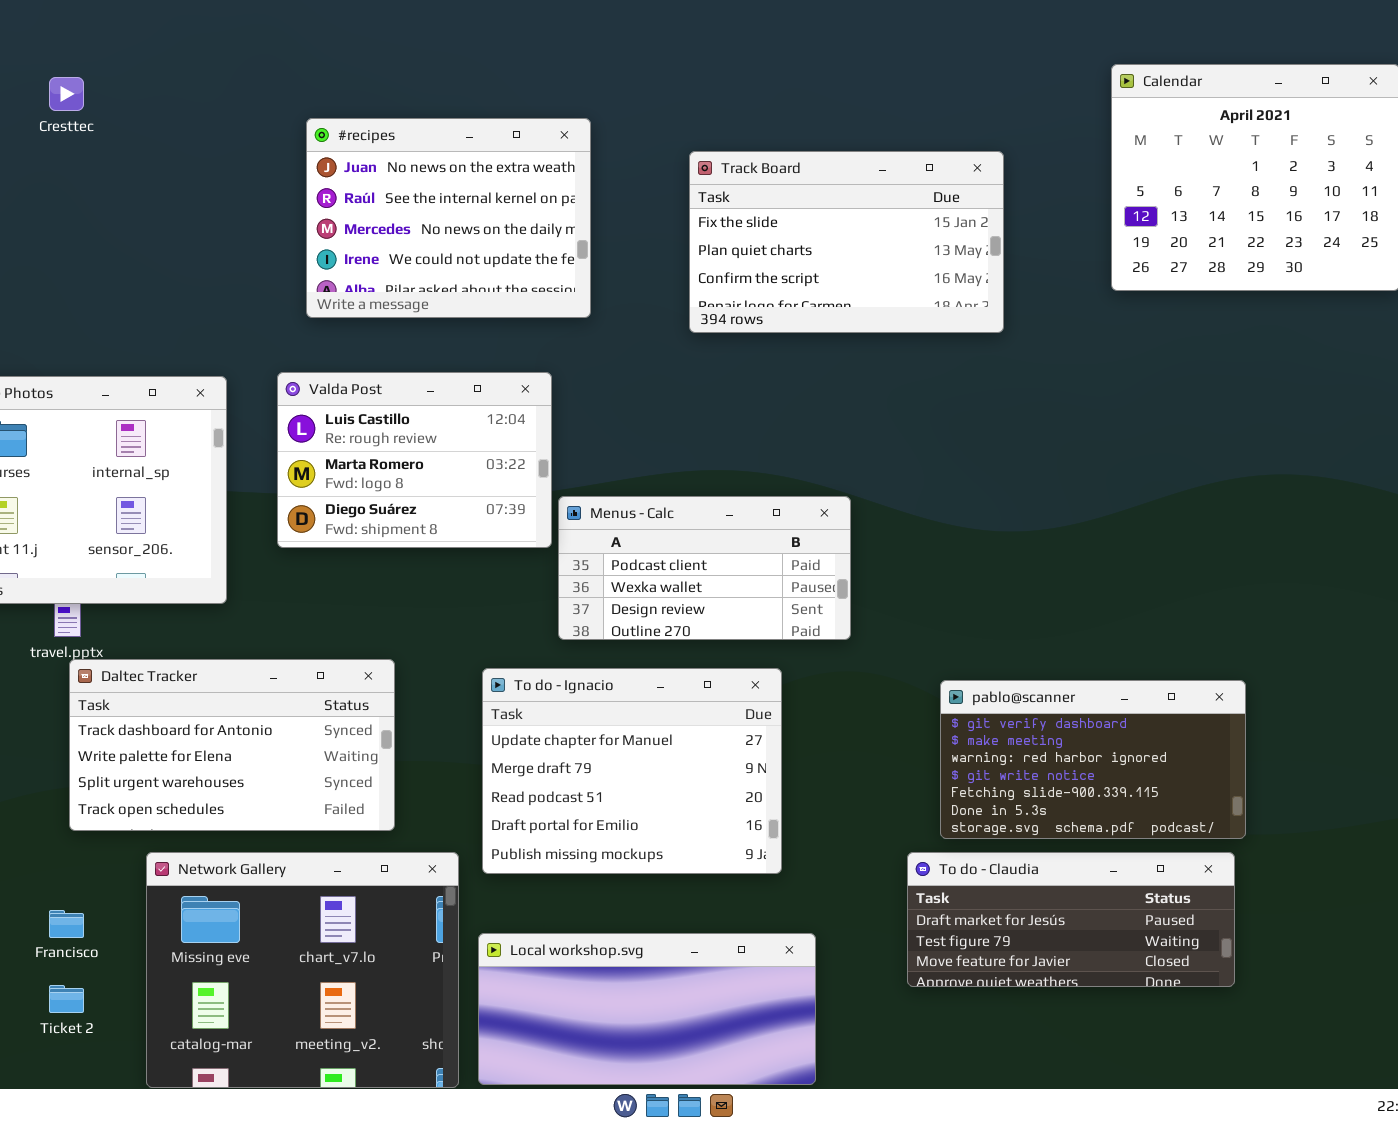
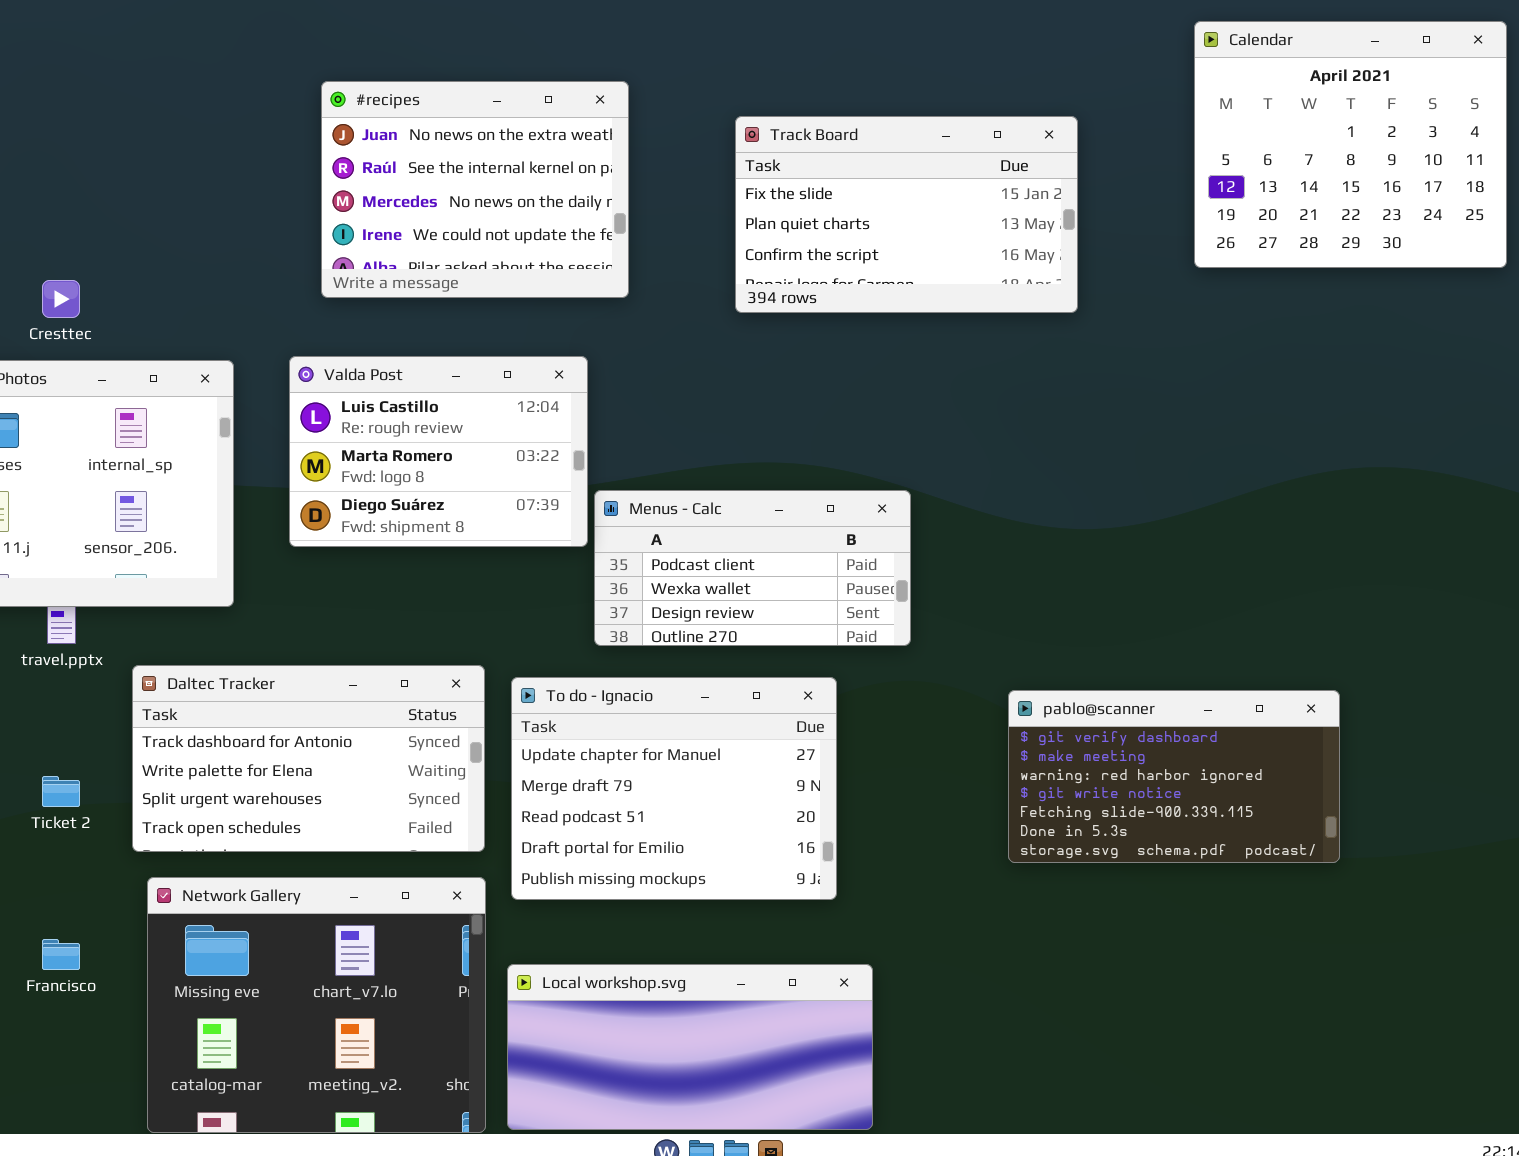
Cresttec: [49,77,84,111] -> [42,280,80,318], moved
Daltec Tracker: [69,659,395,831] -> [132,665,485,852], moved
To do - Claudia: [907,852,1235,987] -> none, closed
Ticket 2: [49,985,84,1013] -> [42,776,80,807], moved

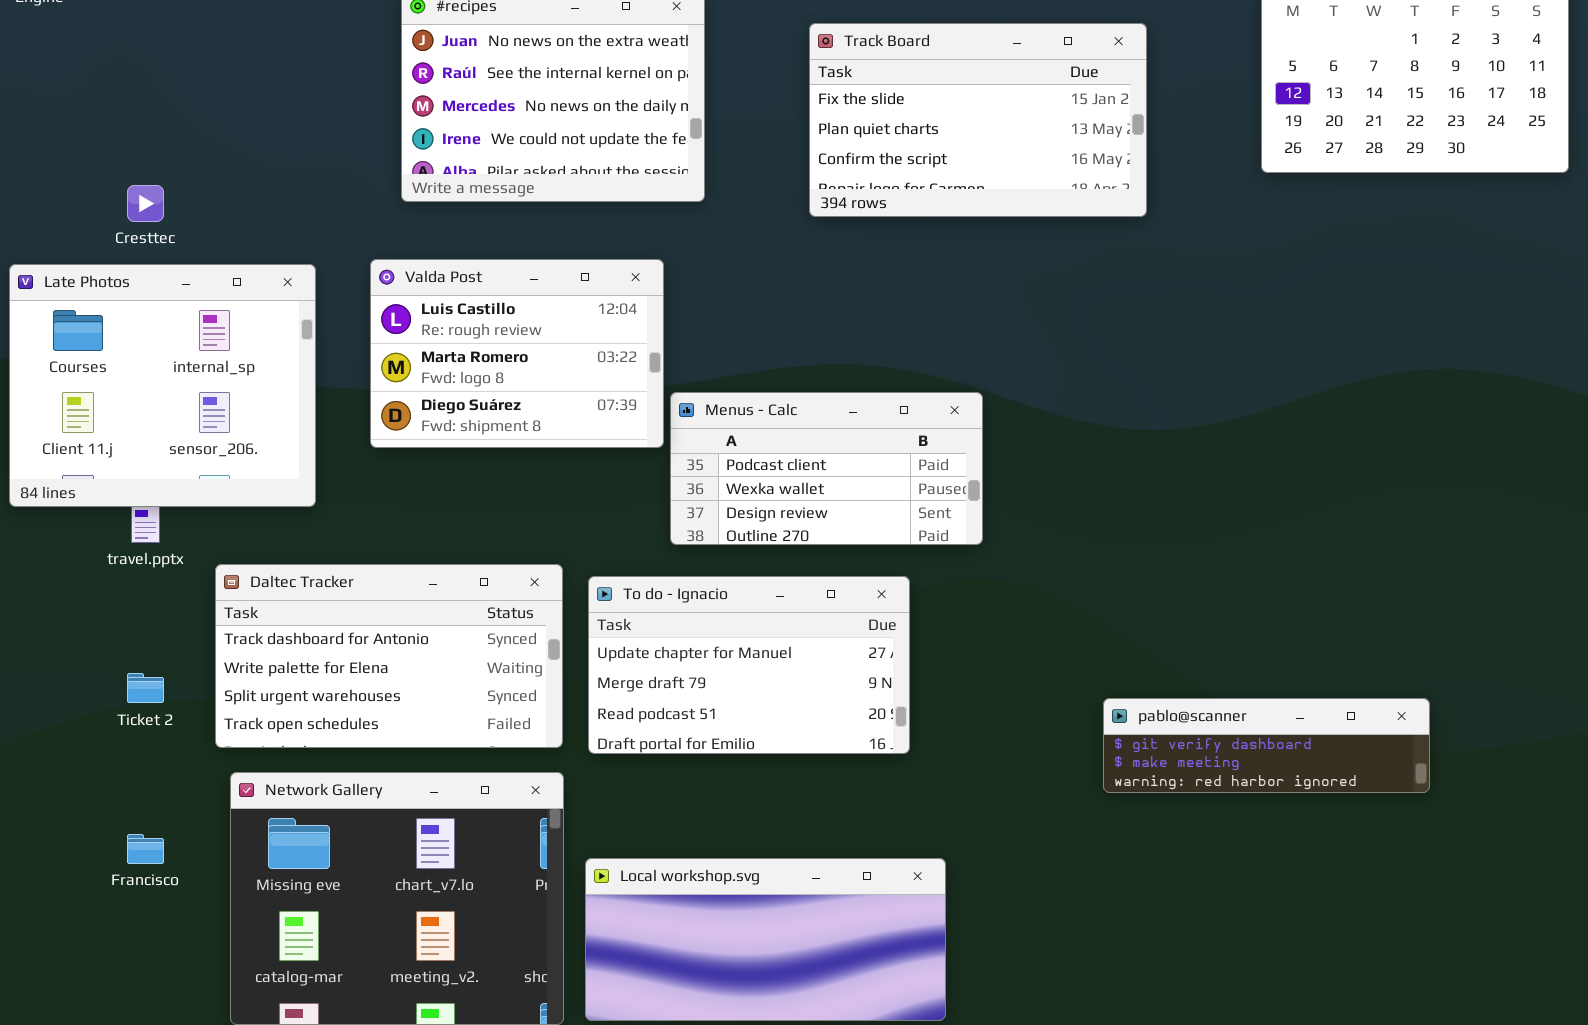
To do - Ignacio: [511,677,837,900] -> [588,576,910,754], resized
pablo@scanner: [1008,690,1340,863] -> [1103,698,1430,793], moved, resized

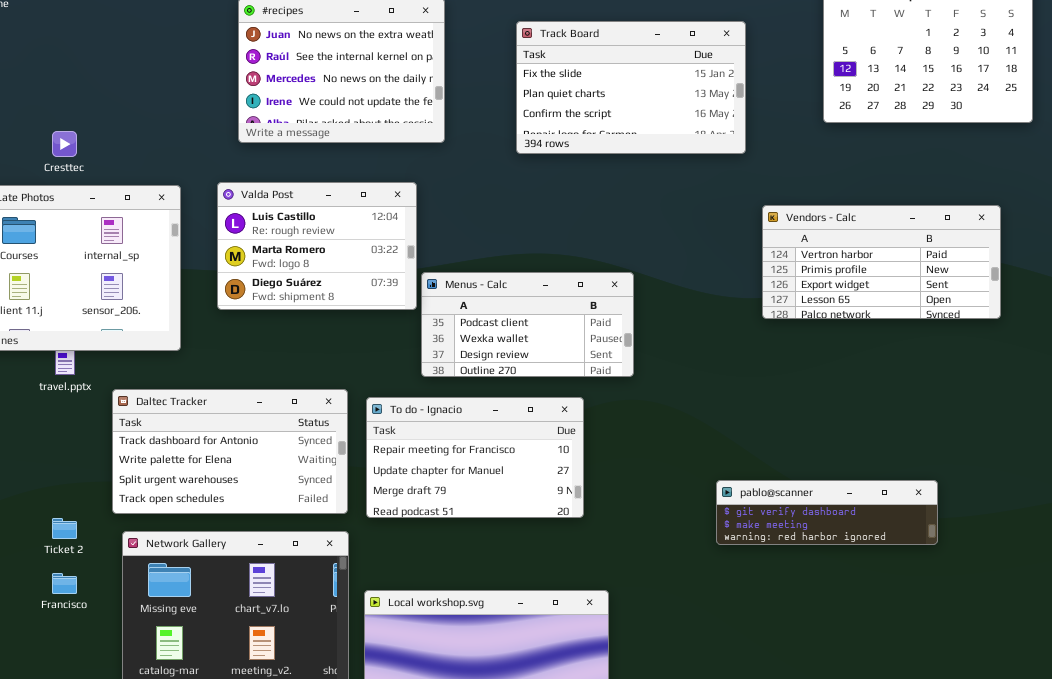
Vendors - Calc: none -> [762,205,1001,319], opened
To do - Ignacio: [588,576,910,754] -> [366,397,584,518], scrolled up 1 row
Ticket 2: [127,673,164,703] -> [52,518,77,539], moved

